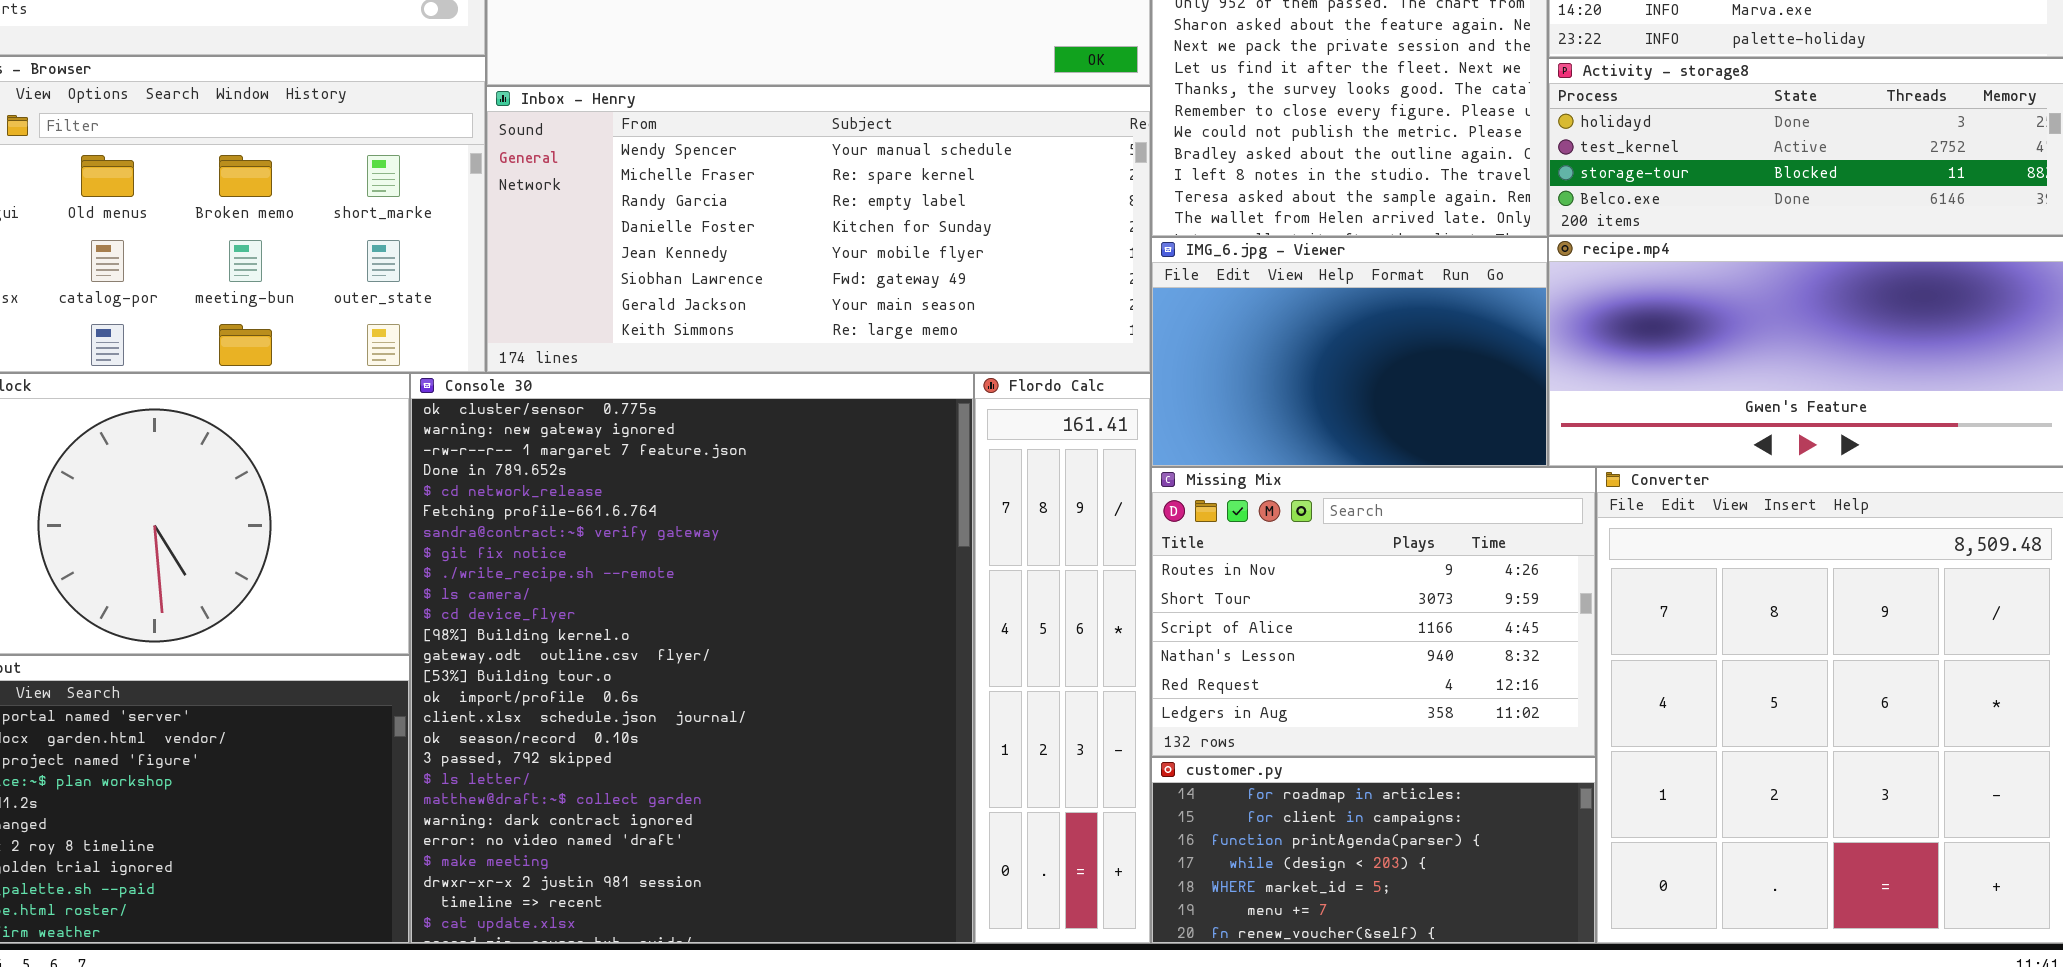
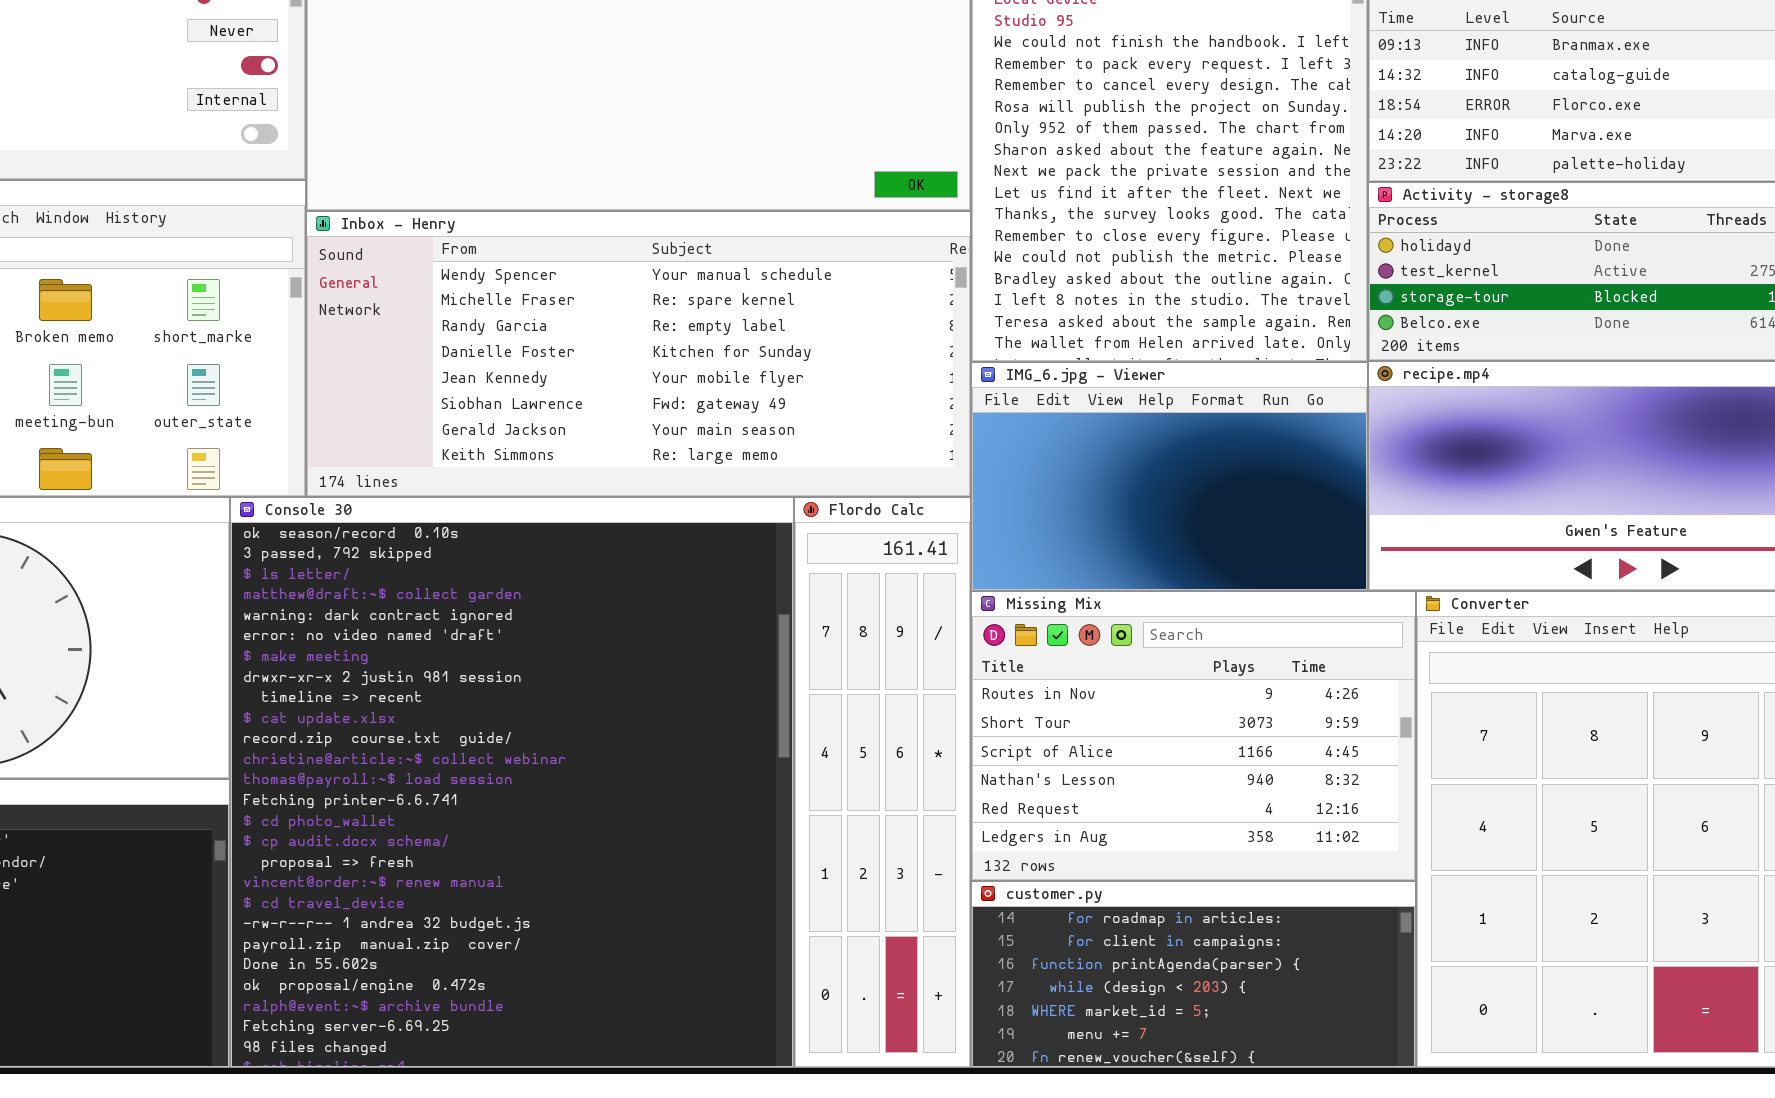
Console 30: [410,373,974,944] -> [230,497,794,1068], scrolled down 16 rows

